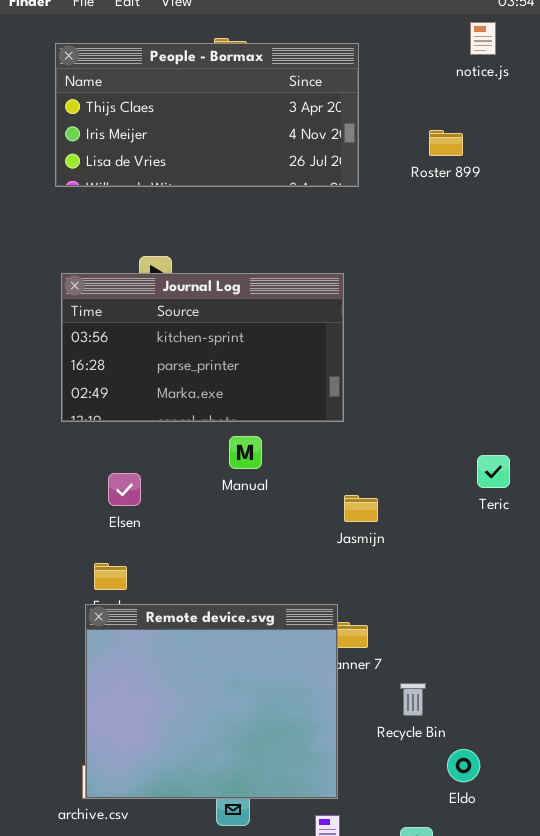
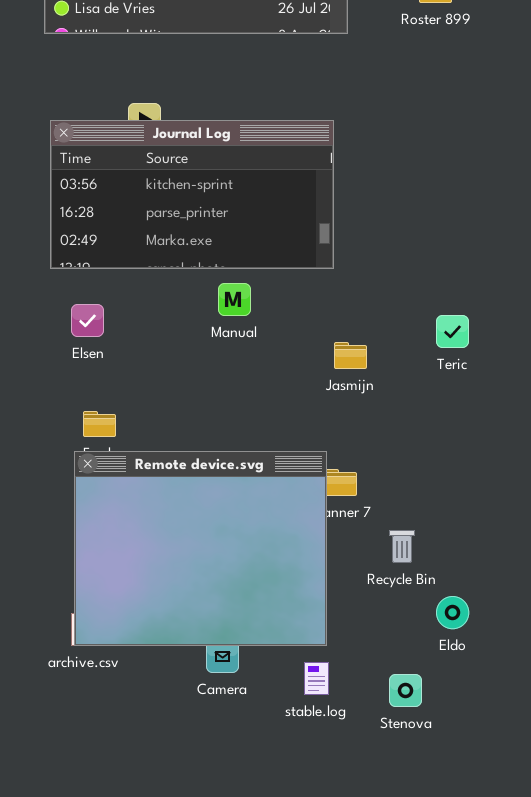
Teric: [477,455,510,488] -> [436,315,469,348], moved
Elsen: [108,473,141,506] -> [71,304,104,337], moved

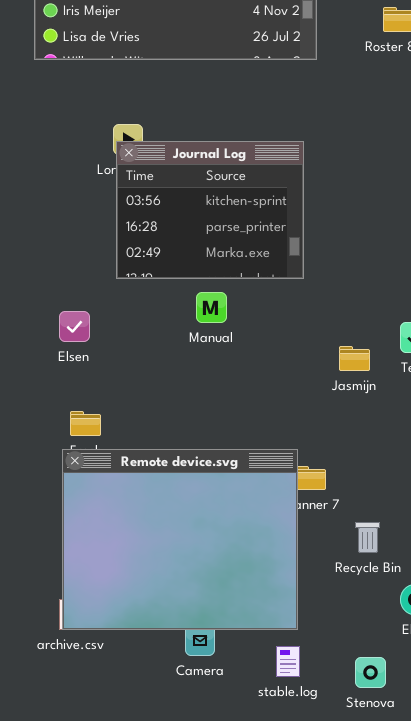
Journal Log: [50,120,334,269] -> [116,141,304,279], resized
Jasmijn: [334,342,367,369] -> [339,346,370,371], moved

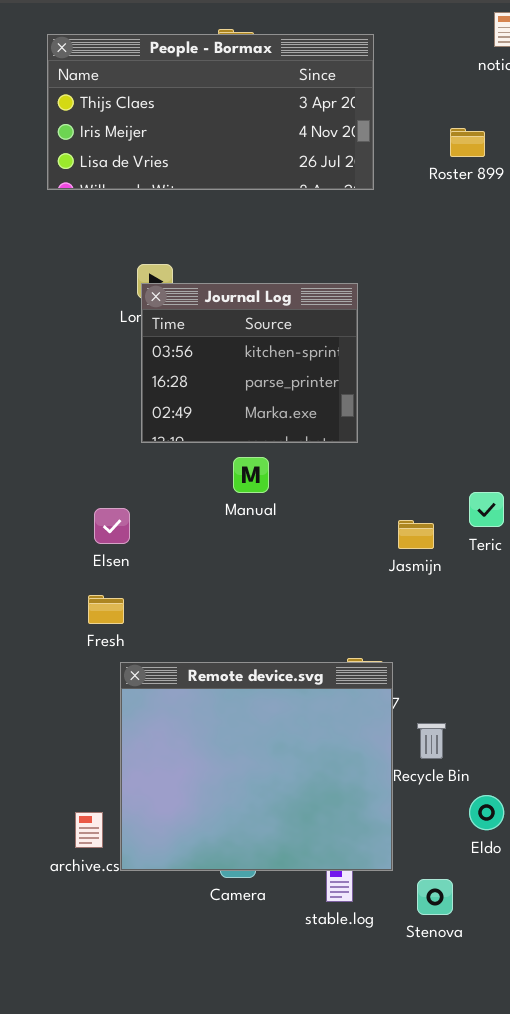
Elsen: [59,311,90,342] -> [94,508,130,544], moved
Remote device.svg: [62,449,298,630] -> [120,662,393,871], moved

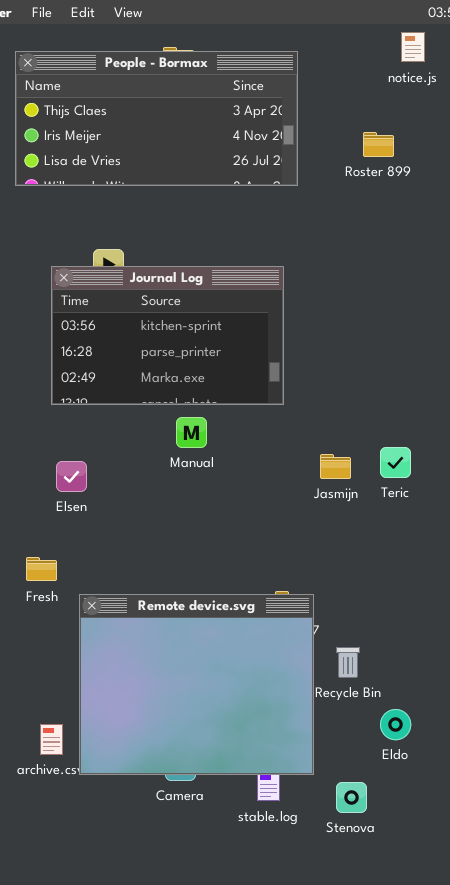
Journal Log: [141,283,358,443] -> [51,266,284,405], resized
Jasmijn: [398,520,434,549] -> [320,454,351,479], moved
Fresh: [88,595,124,624] -> [26,557,57,581], moved

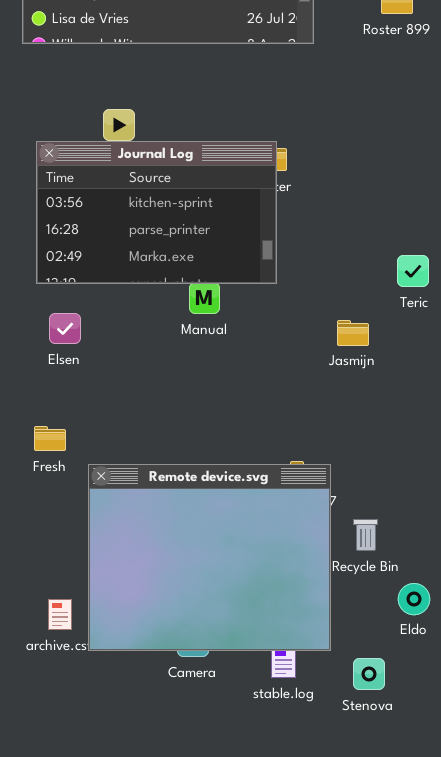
Journal Log: [51,266,284,405] -> [36,141,277,284], moved
Teric: [380,447,411,478] -> [397,255,429,287], moved
Elsen: [56,461,87,492] -> [49,313,81,344], moved

